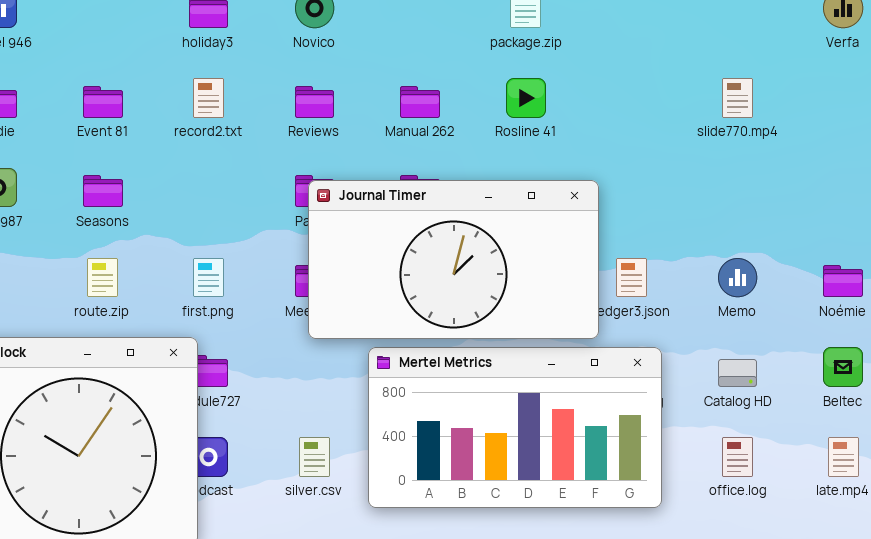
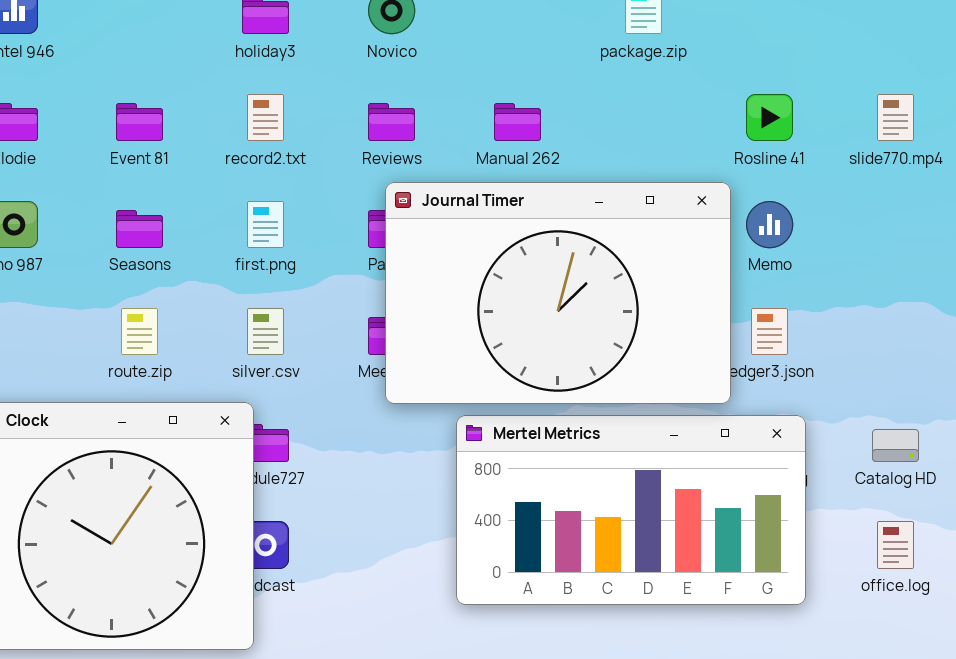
Rosline 41: [506,78,546,118] -> [746,94,793,141], moved
Journal Timer: [308,180,599,339] -> [385,182,731,404], resized
first.png: [193,258,224,297] -> [247,201,284,248], moved
Memo: [718,258,757,297] -> [746,201,793,248], moved
silver.csv: [299,437,330,477] -> [247,308,284,355], moved

